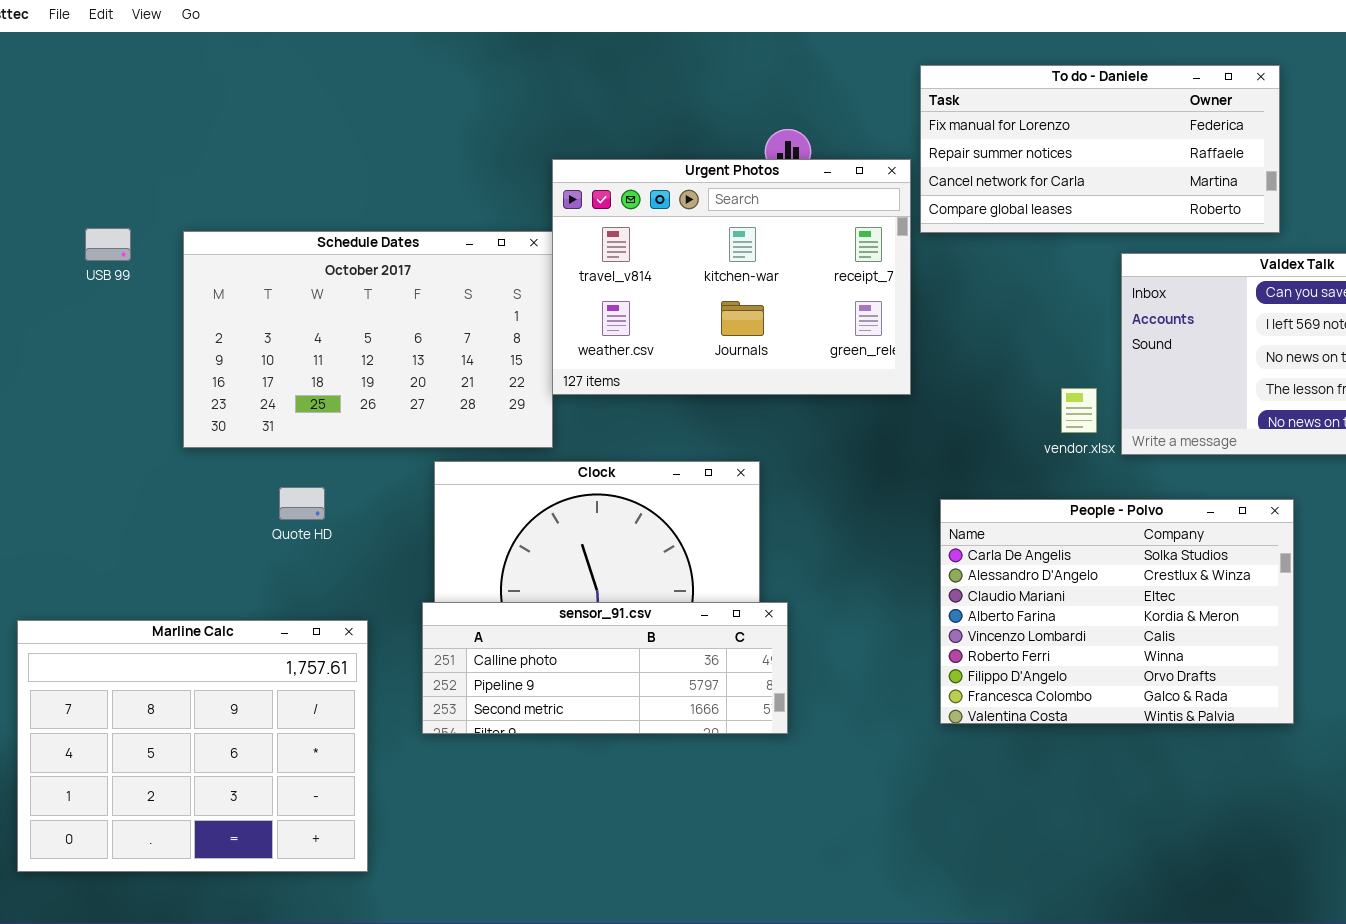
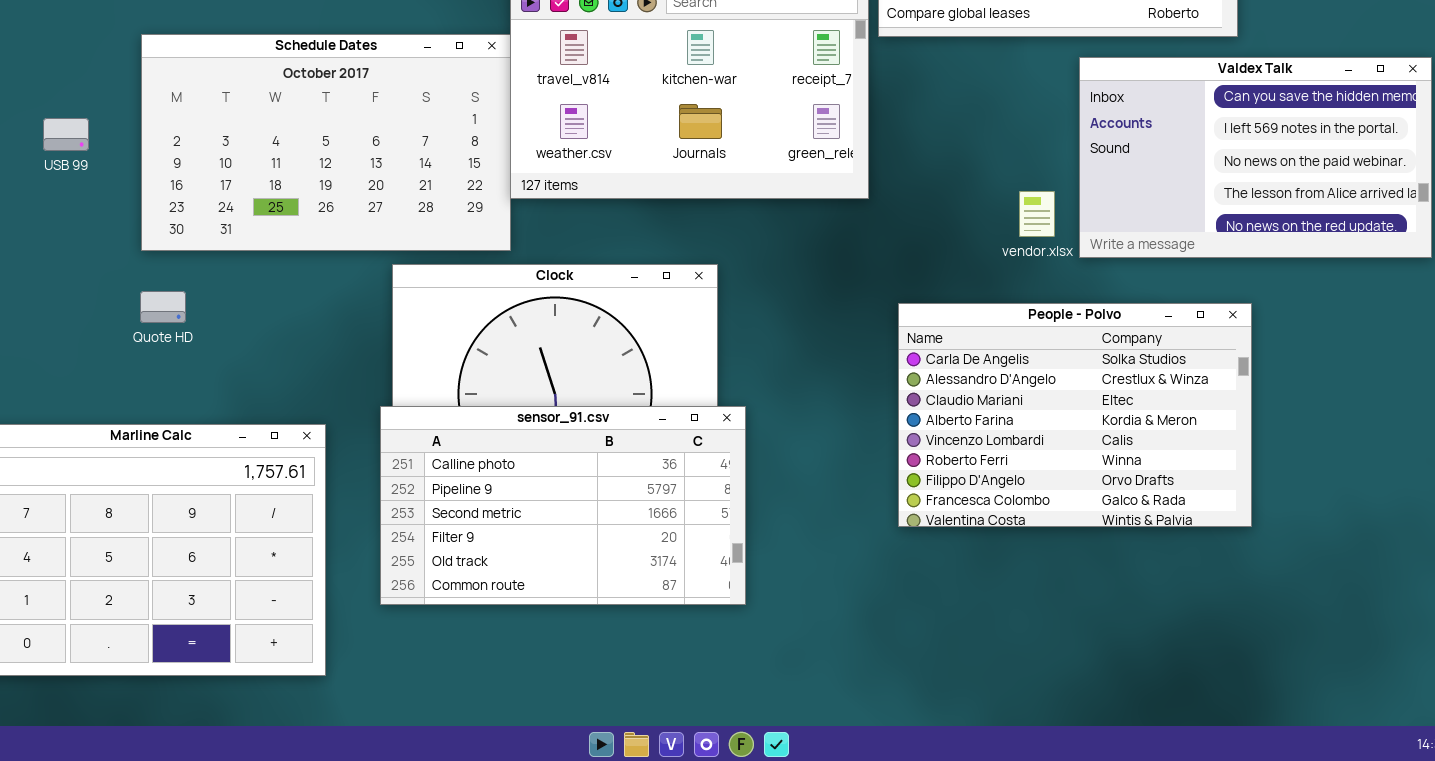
USB 99: [85,228,131,261] -> [43,118,89,151], moved
Quote HD: [279,487,325,520] -> [140,291,186,323], moved
sensor_91.csv: [422,602,788,734] -> [380,406,746,605], resized

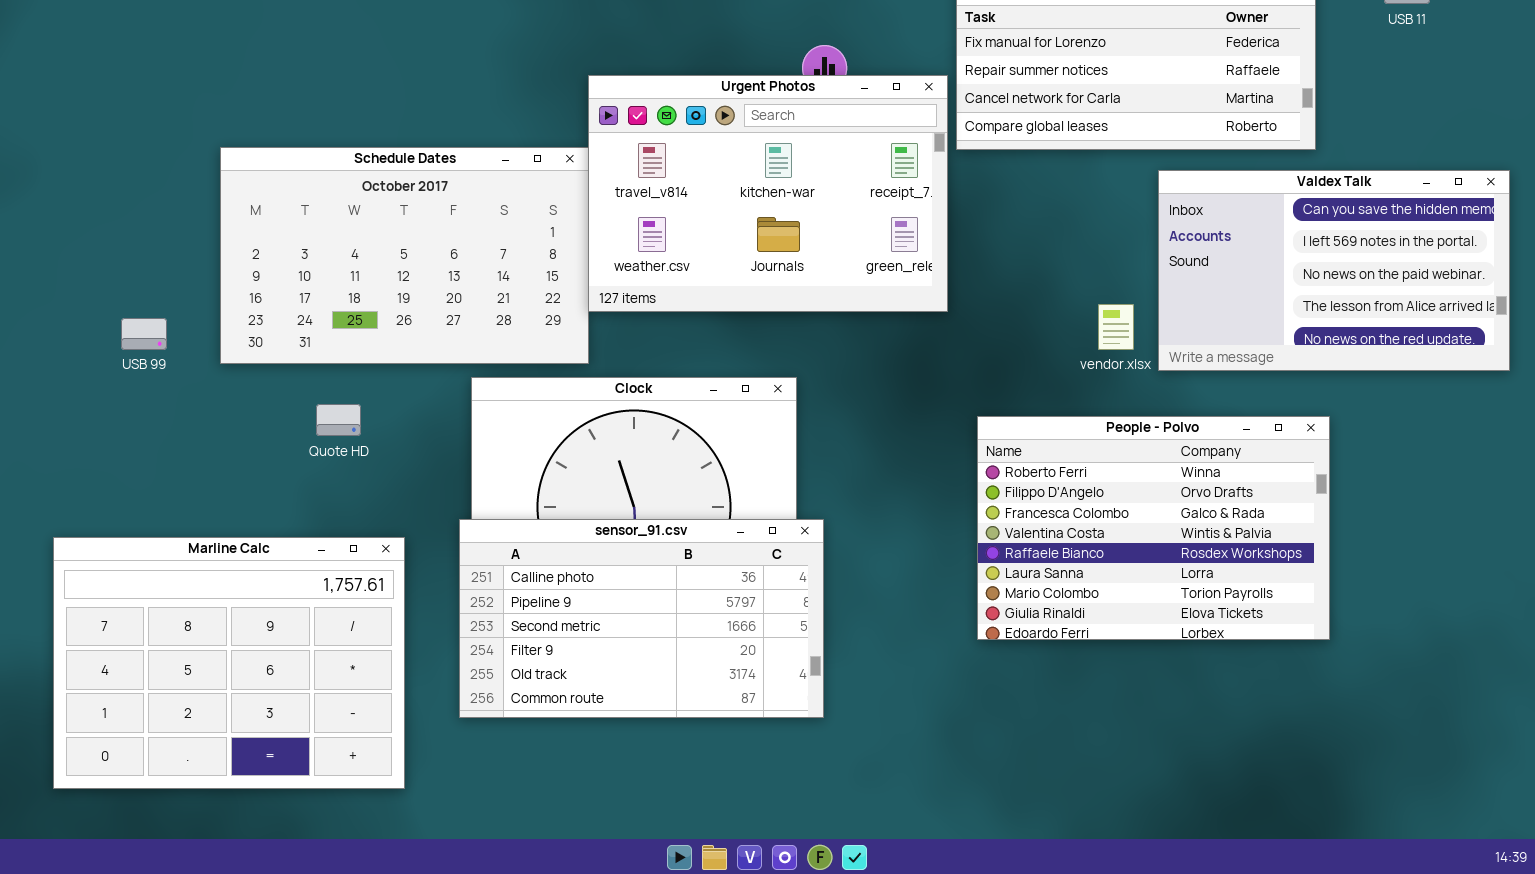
USB 99: [43,118,89,151] -> [121,318,167,350], moved
Quote HD: [140,291,186,323] -> [316,404,361,436], moved
People - Polvo: [898,303,1252,527] -> [977,416,1330,640], scrolled down 5 rows

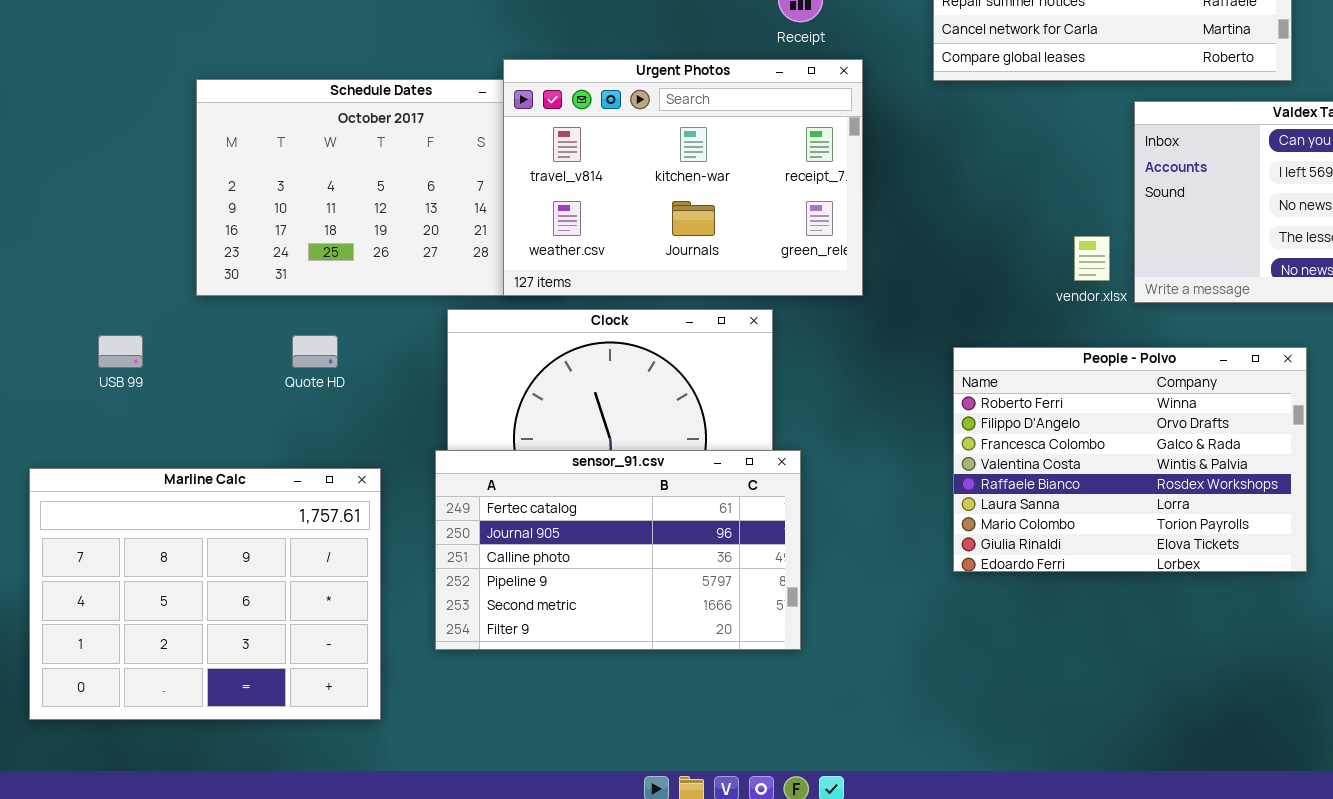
Urgent Photos: [588,75,948,312] -> [503,59,863,296], moved
USB 99: [121,318,167,350] -> [98,335,143,368], moved
sensor_91.csv: [459,519,824,718] -> [435,450,801,650], scrolled up 2 rows

